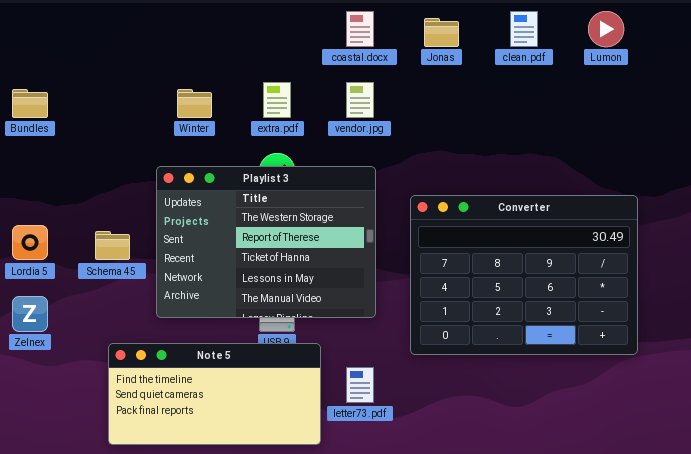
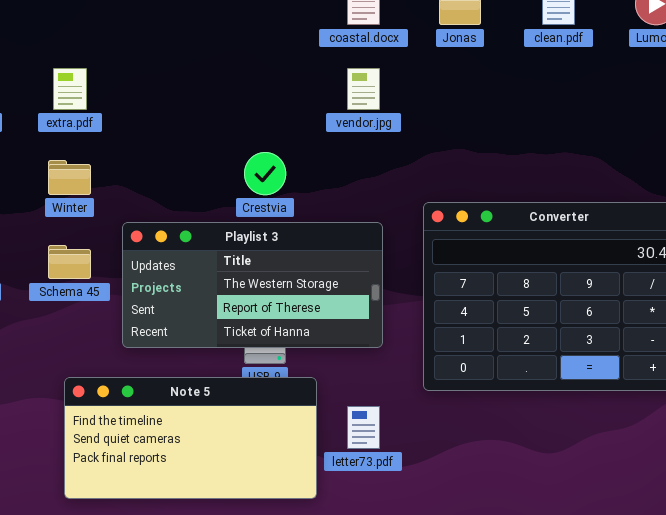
extra.pdf: [263,82,291,118] -> [53,68,87,110], moved
Winter: [177,89,212,118] -> [48,160,91,195], moved
Playlist 3: [156,166,376,318] -> [122,222,383,348], resized

